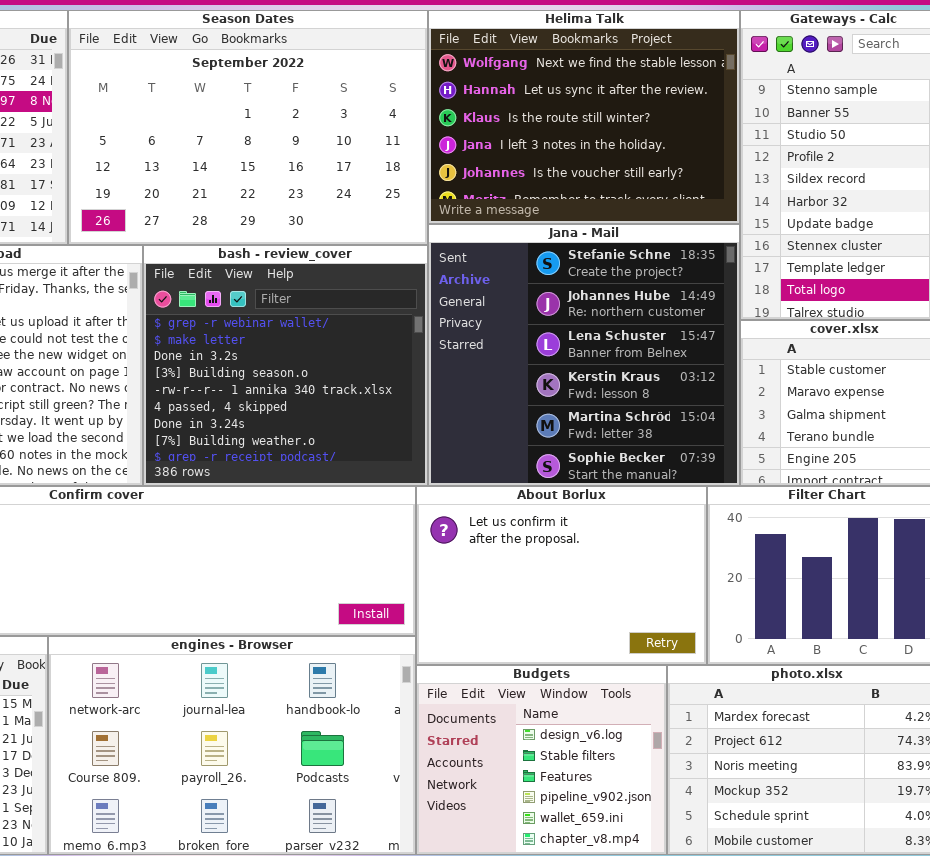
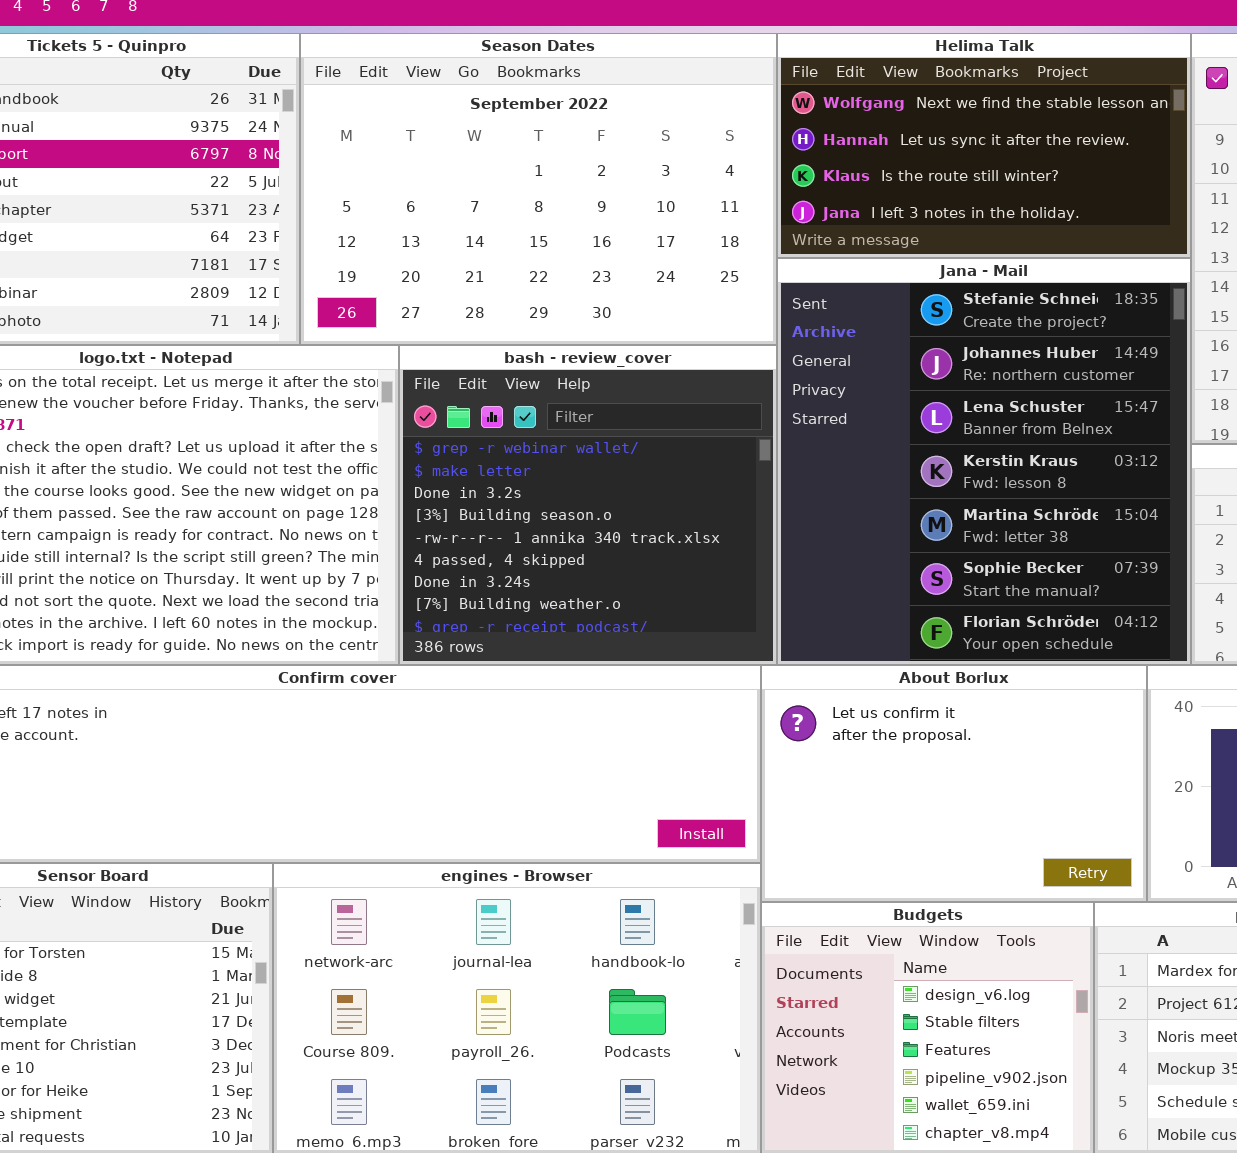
Helima Talk: [428,10,740,224] -> [777,33,1191,258], resized
Jana - Mail: [428,224,740,486] -> [777,258,1191,665], resized

